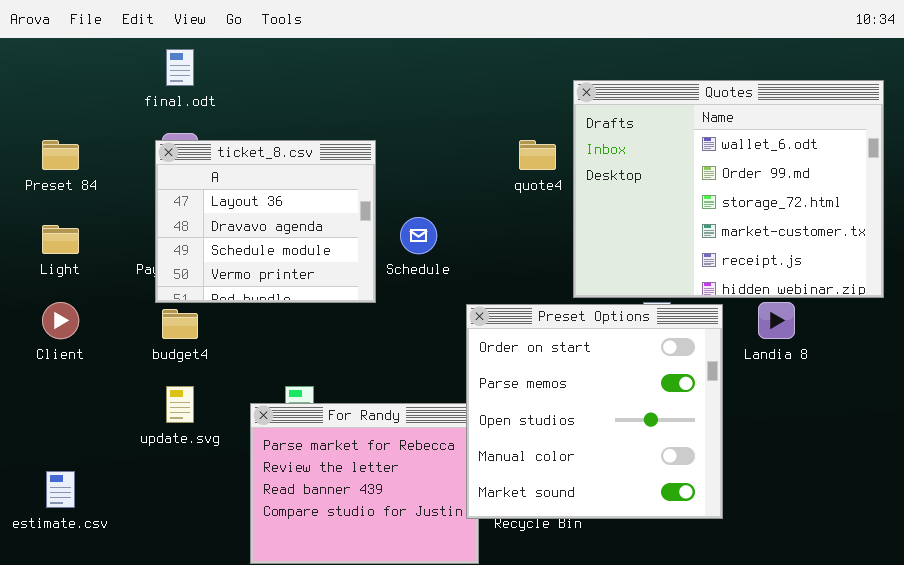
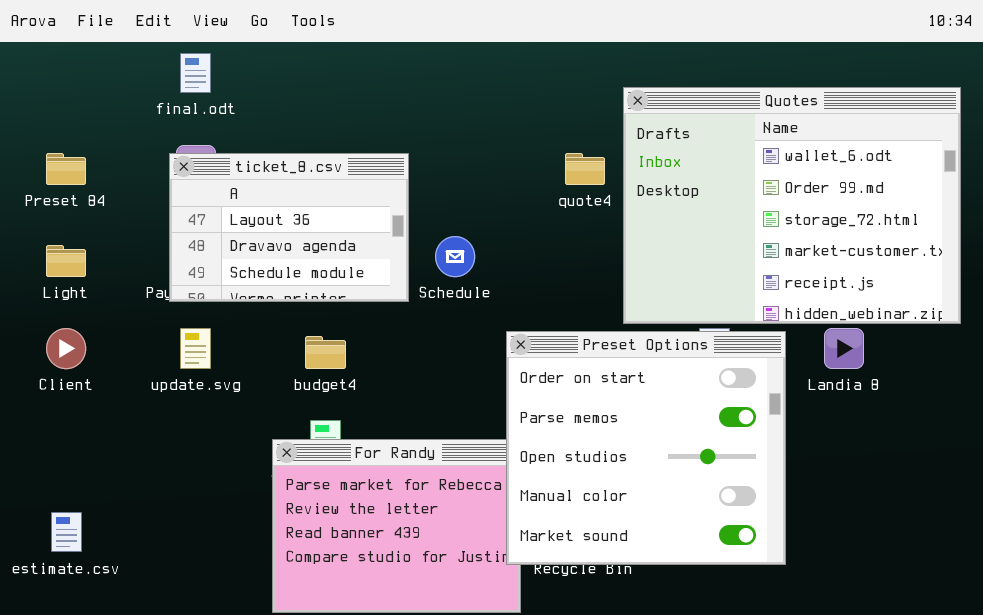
ticket_8.csv: [155,140,376,303] -> [169,153,409,302], resized
budget4: [162,309,198,339] -> [305,336,346,369], moved
update.svg: [166,386,194,423] -> [180,328,211,369], moved

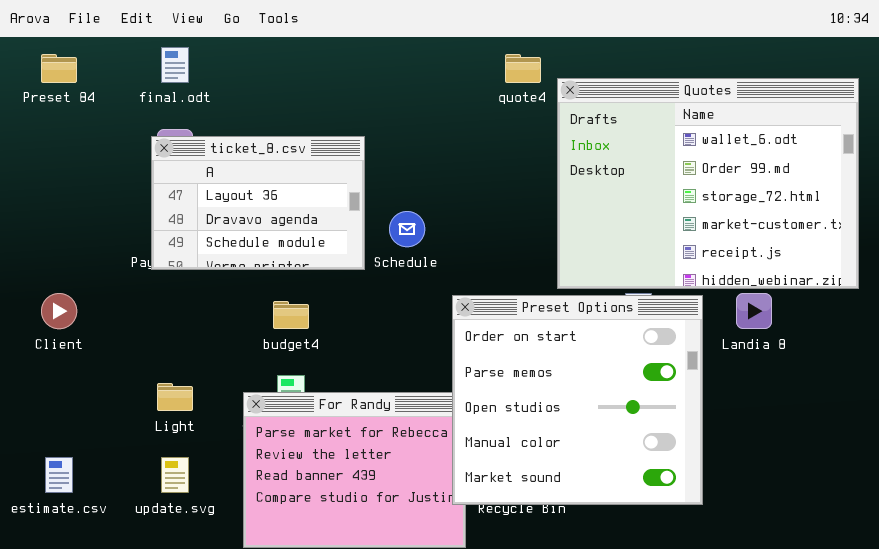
Preset 84: [46,153,86,185] -> [41,54,77,83], moved
quote4: [565,153,605,185] -> [505,54,541,83], moved
Light: [46,245,86,277] -> [157,383,193,411], moved
update.svg: [180,328,211,369] -> [161,457,189,493], moved

